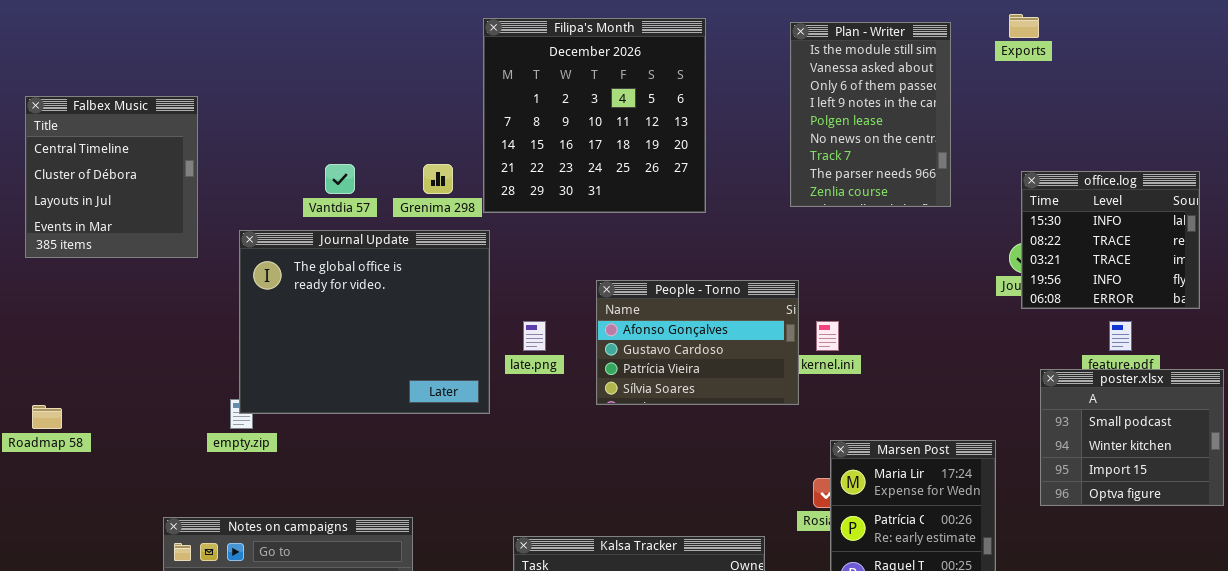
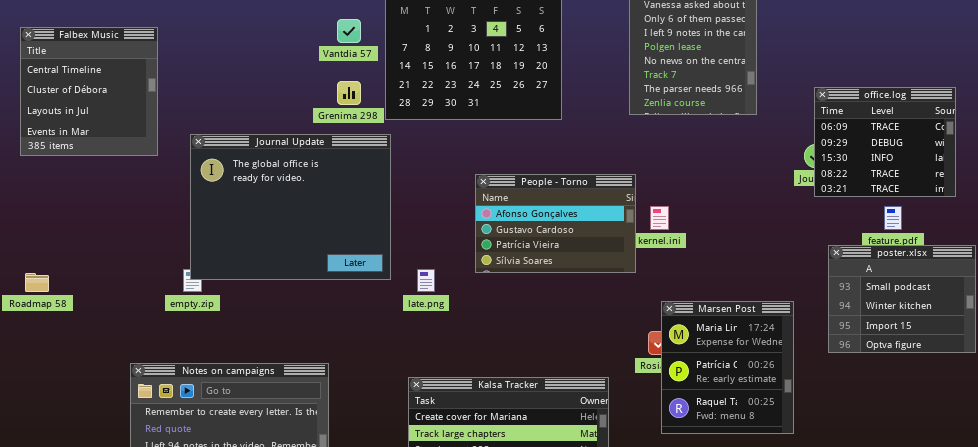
Vantdia 57: [325,164,355,194] -> [337,19,361,43], moved
office.log: [1021,171,1200,309] -> [814,87,956,197], scrolled up 2 rows
late.png: [523,321,546,351] -> [417,269,435,292], moved

